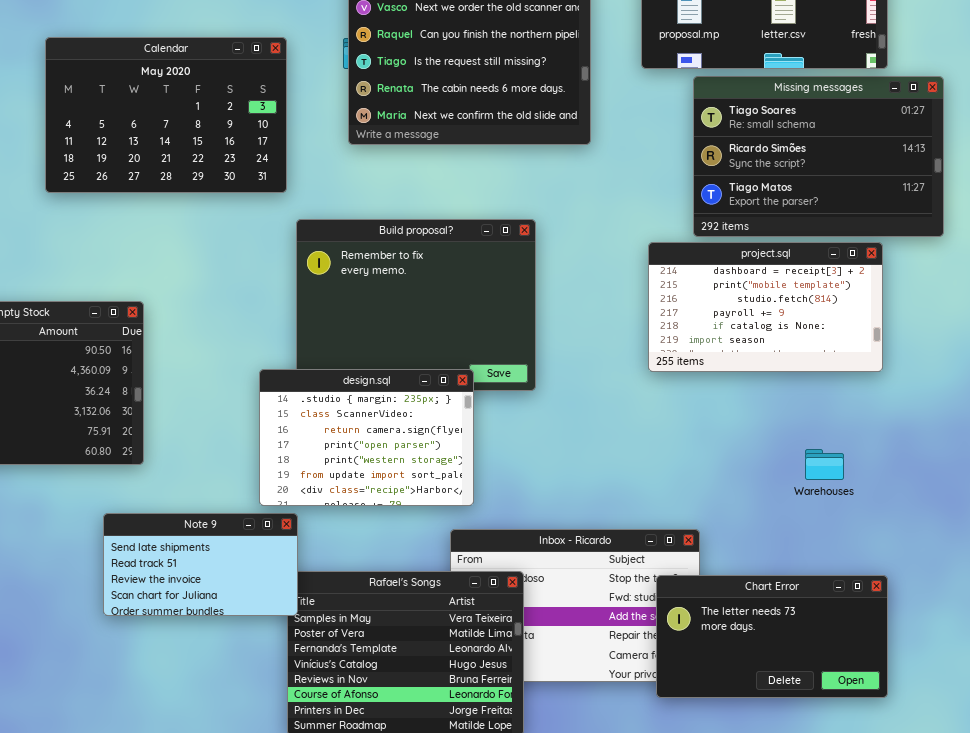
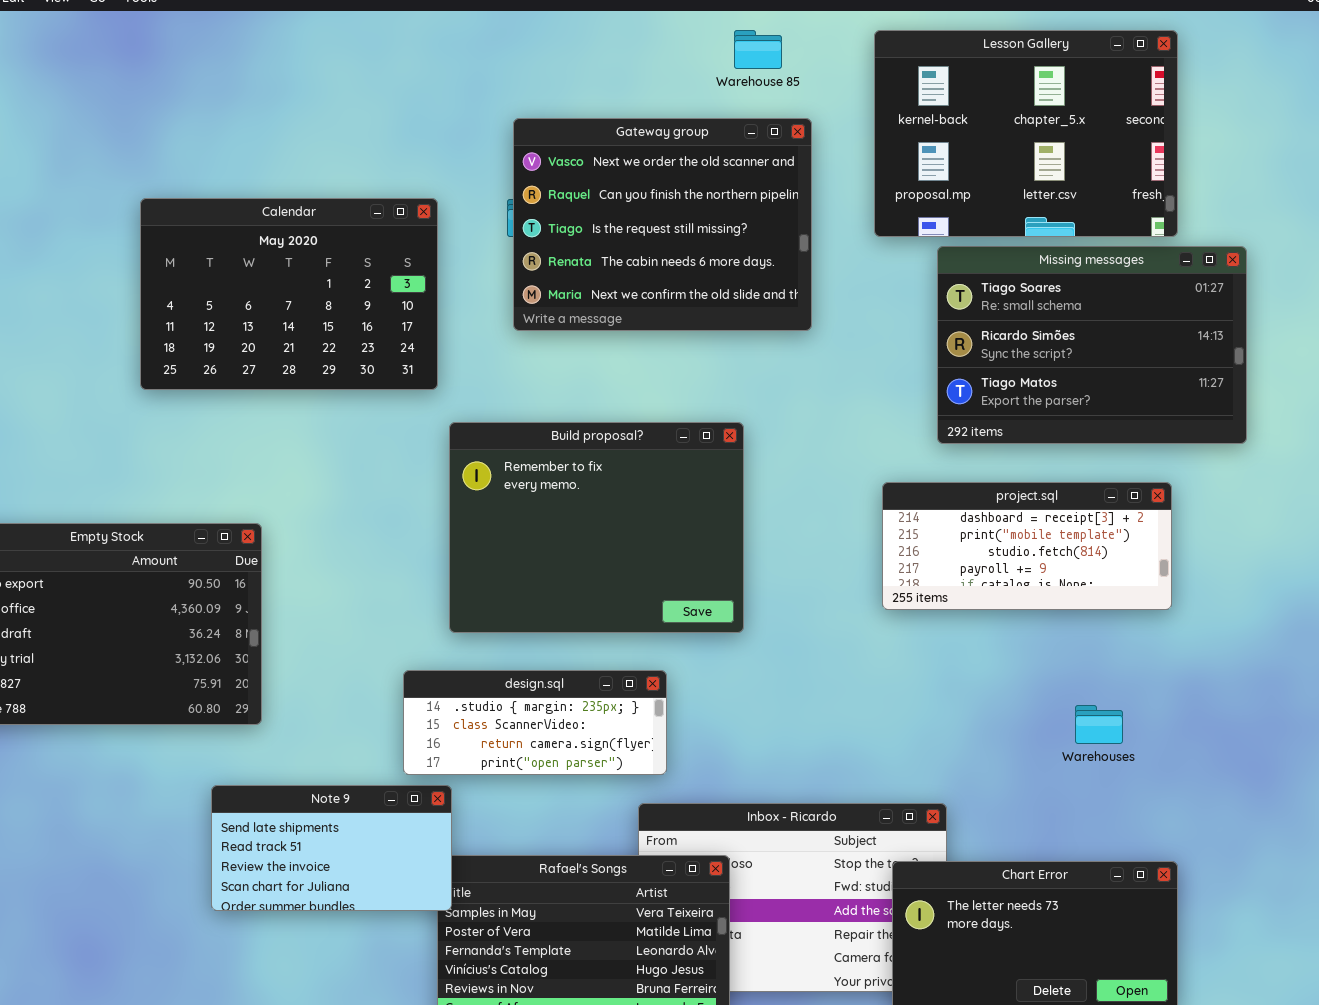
project.sql: [648,242,883,372] -> [882,482,1172,610], resized
design.sql: [259,369,474,506] -> [403,670,667,775], resized

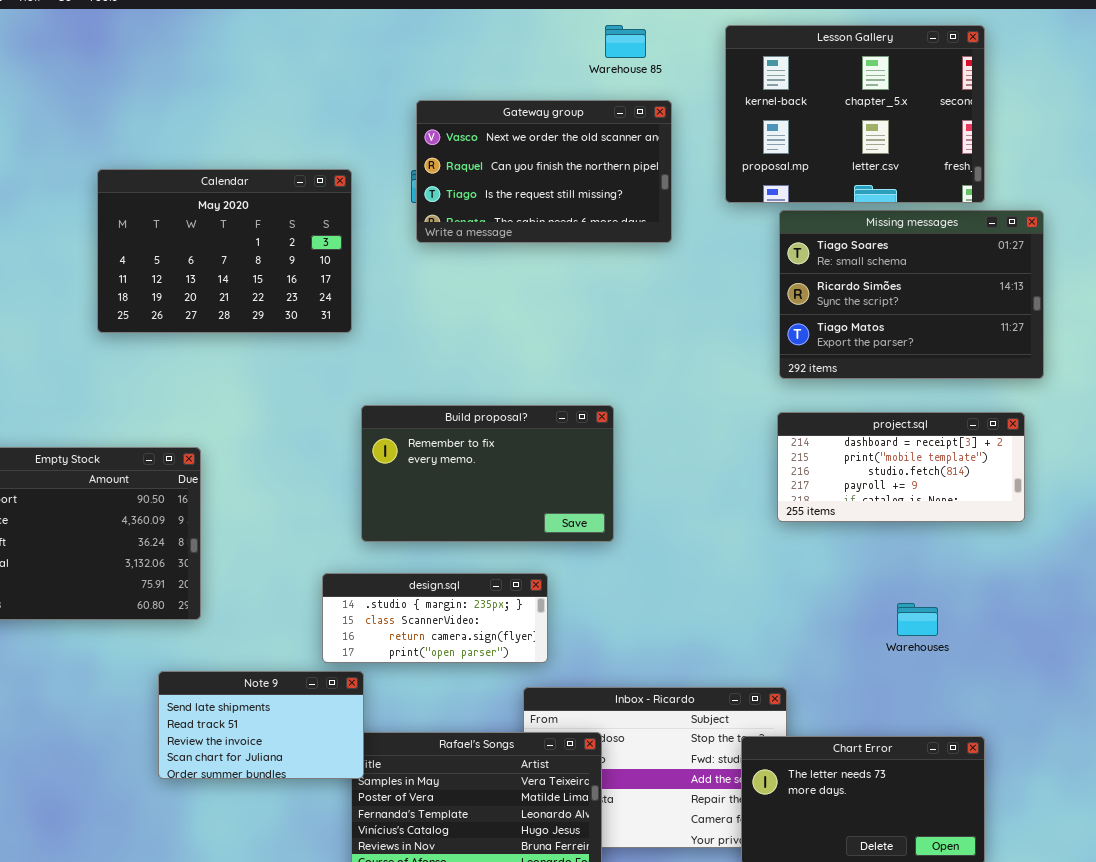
Gateway group: [513,118,812,331] -> [416,100,672,243], resized
Build proposal?: [449,422,744,633] -> [361,405,614,542], resized
project.sql: [882,482,1172,610] -> [777,412,1025,522], moved

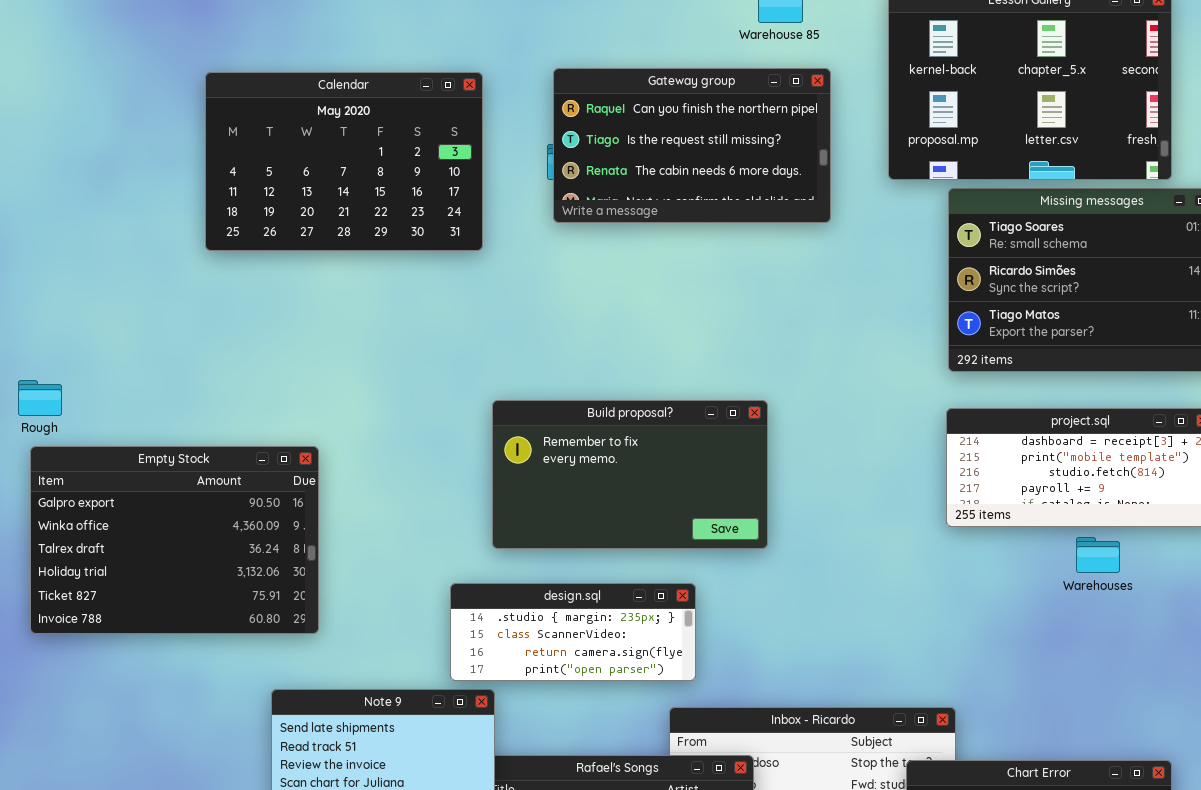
Gateway group: [416,100,672,243] -> [553,68,831,223], scrolled down 1 row
Calendar: [97,169,352,333] -> [205,72,483,251], moved
Warehouses: [897,603,938,636] -> [1076,537,1120,573], moved

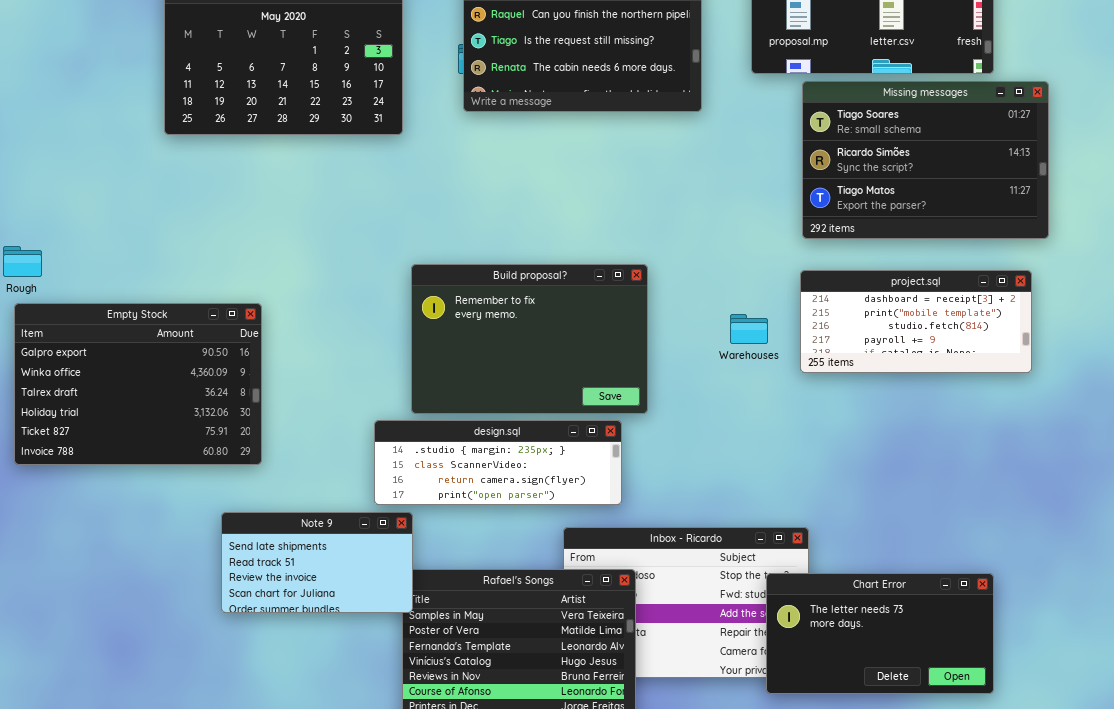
Build proposal?: [492,400,768,549] -> [411,264,648,414], resized
Warehouses: [1076,537,1120,573] -> [730,314,768,344], moved
design.sql: [450,583,696,681] -> [374,420,622,505], resized

